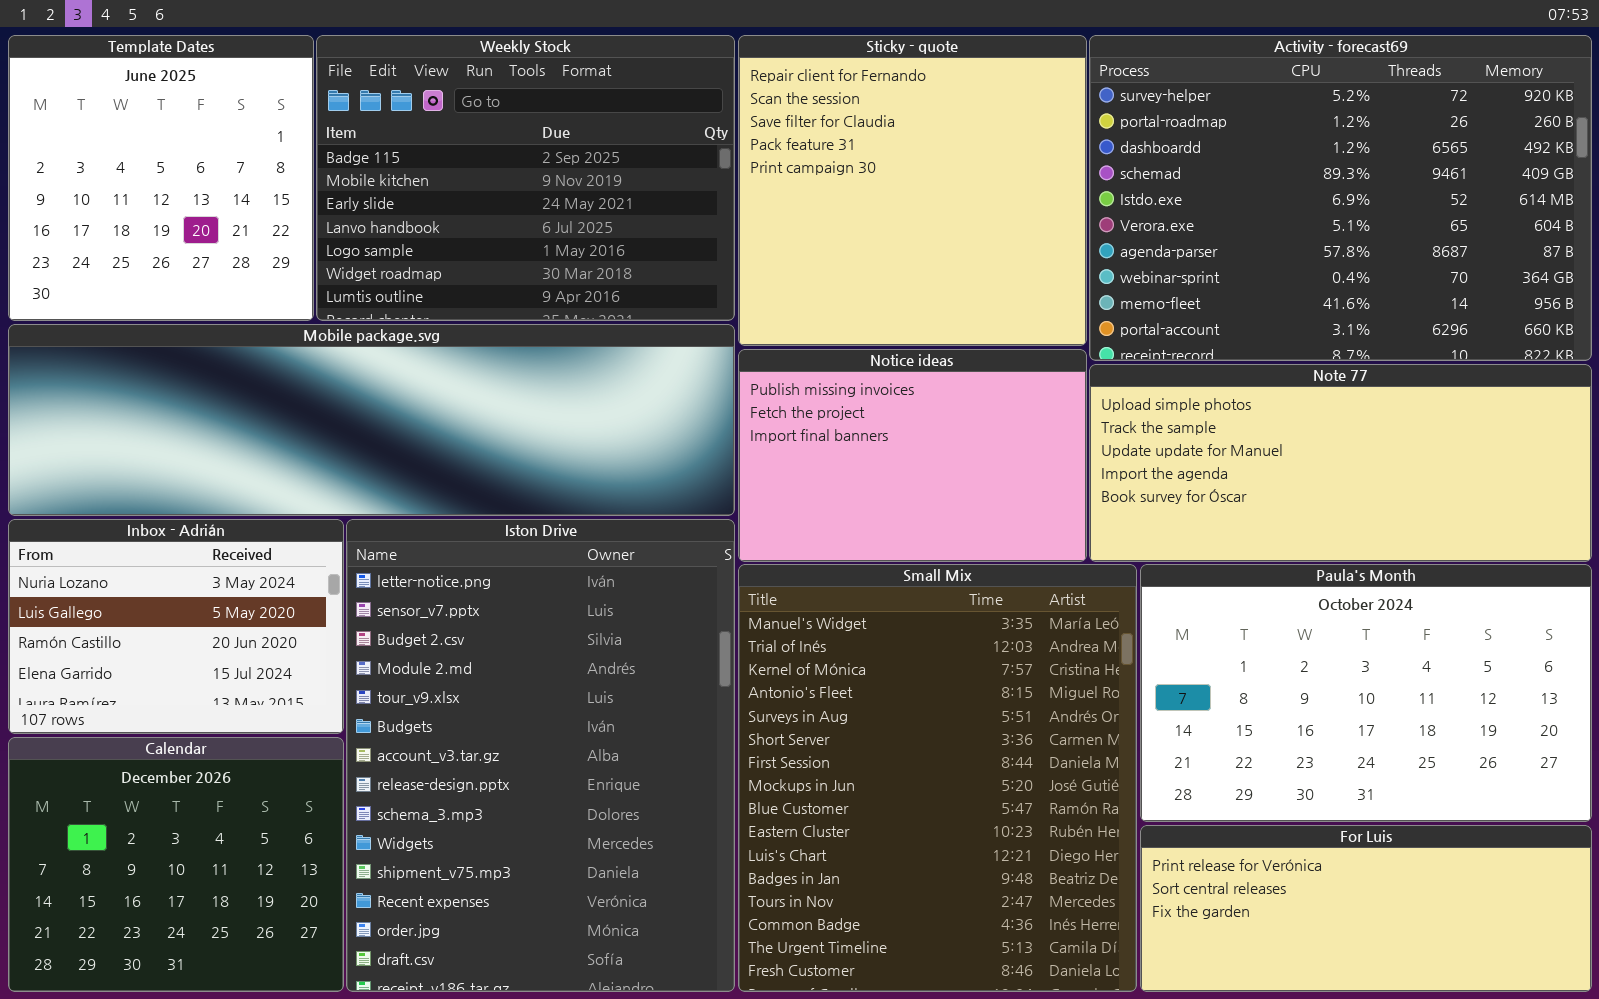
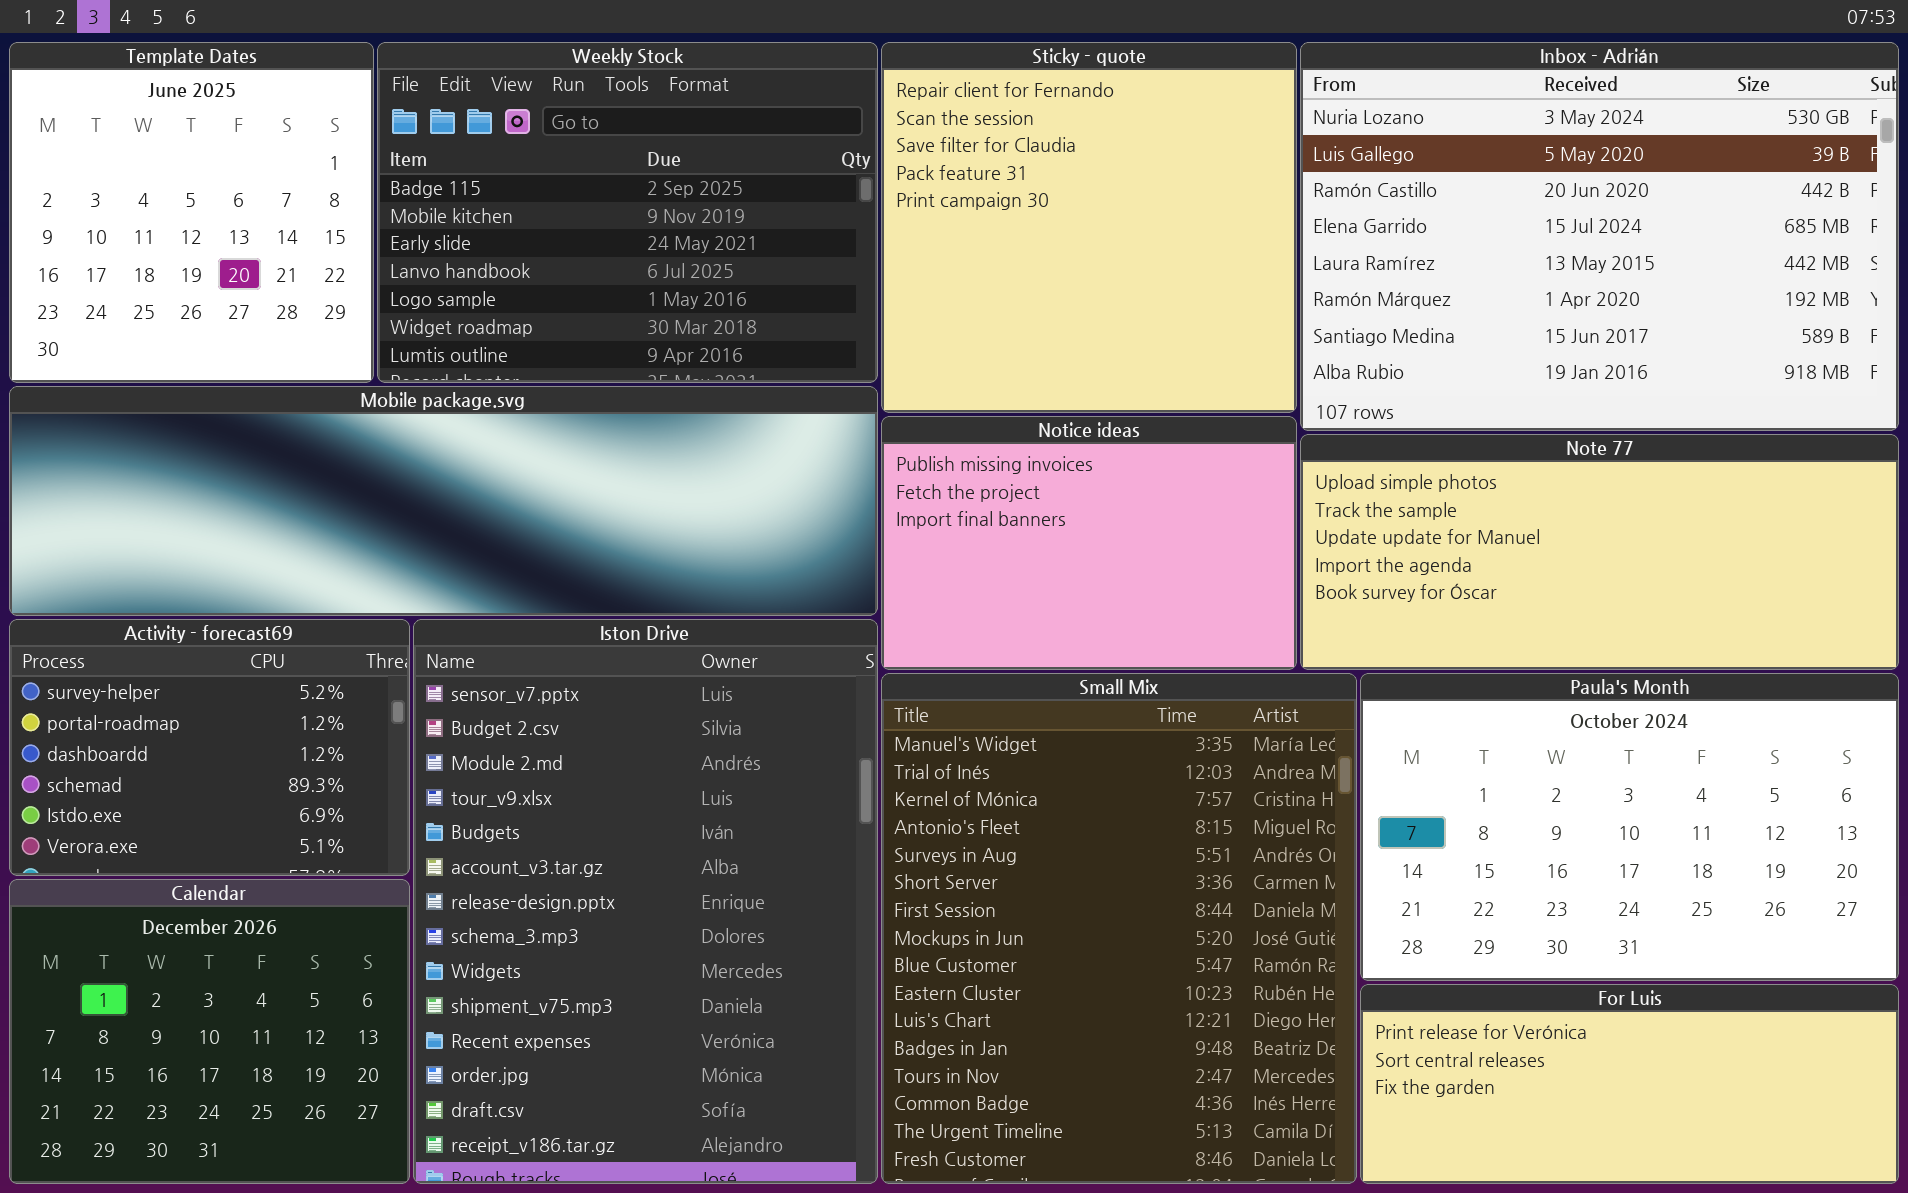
Activity - forecast69: [1089,35,1592,361] -> [9,619,410,876], moved, resized
Inbox - Adrián: [8,519,344,734] -> [1300,42,1899,431], moved, resized
Iston Drive: [346,519,735,992] -> [413,619,878,1184], scrolled down 1 row

